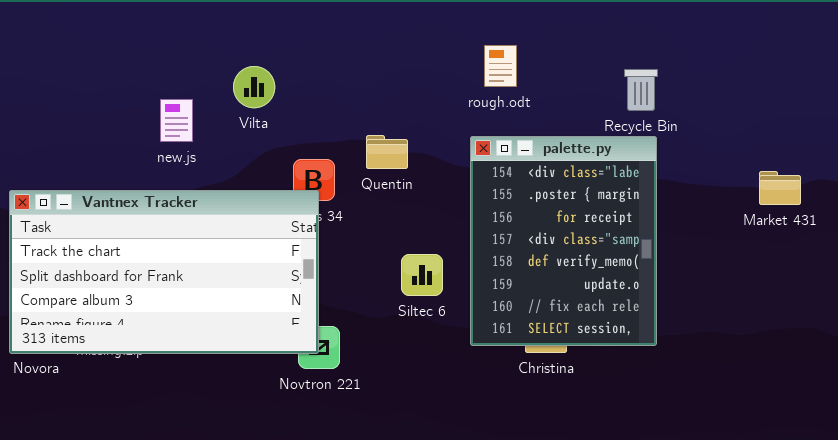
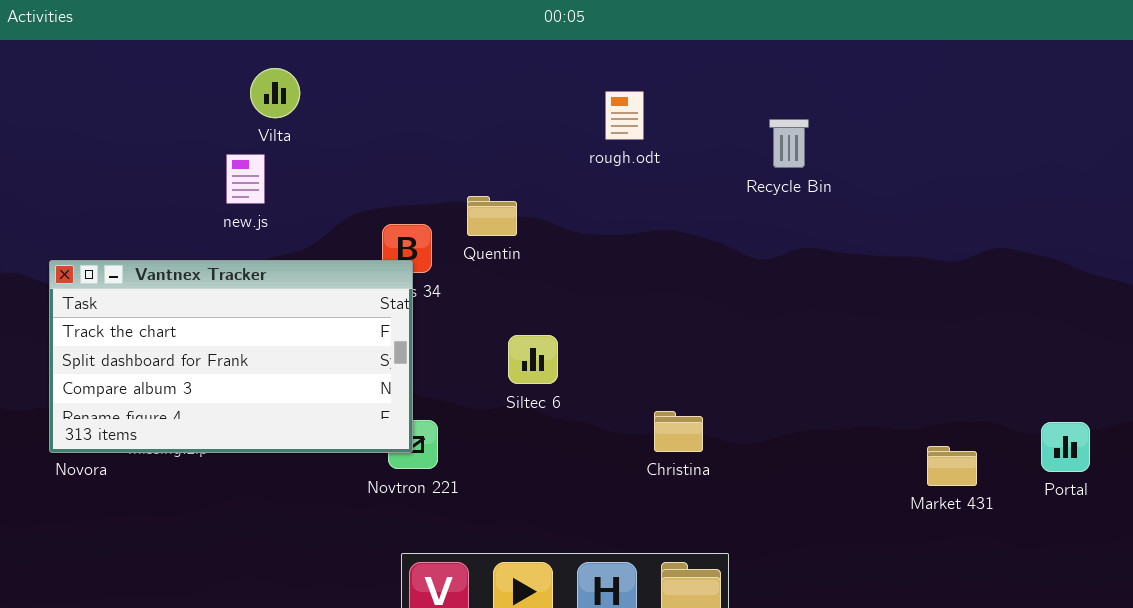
Vilta: [233,66,275,108] -> [250,68,300,118], moved
palette.py: [470,136,657,346] -> none, closed
Market 431: [759,171,801,205] -> [927,446,977,486], moved

